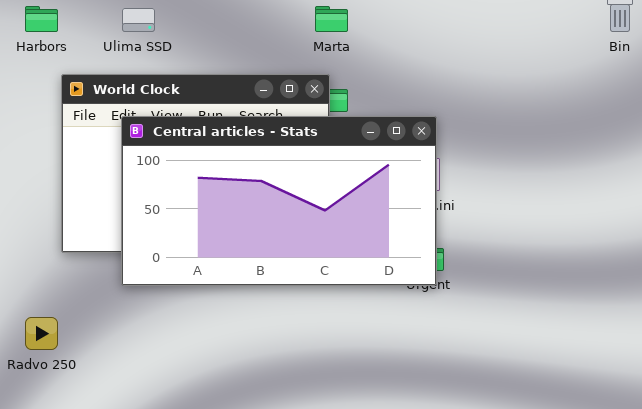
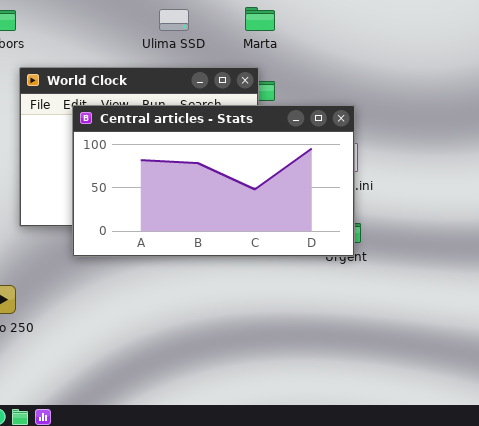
Ulima SSD: [122,8,155,32] -> [159,9,189,31], moved

